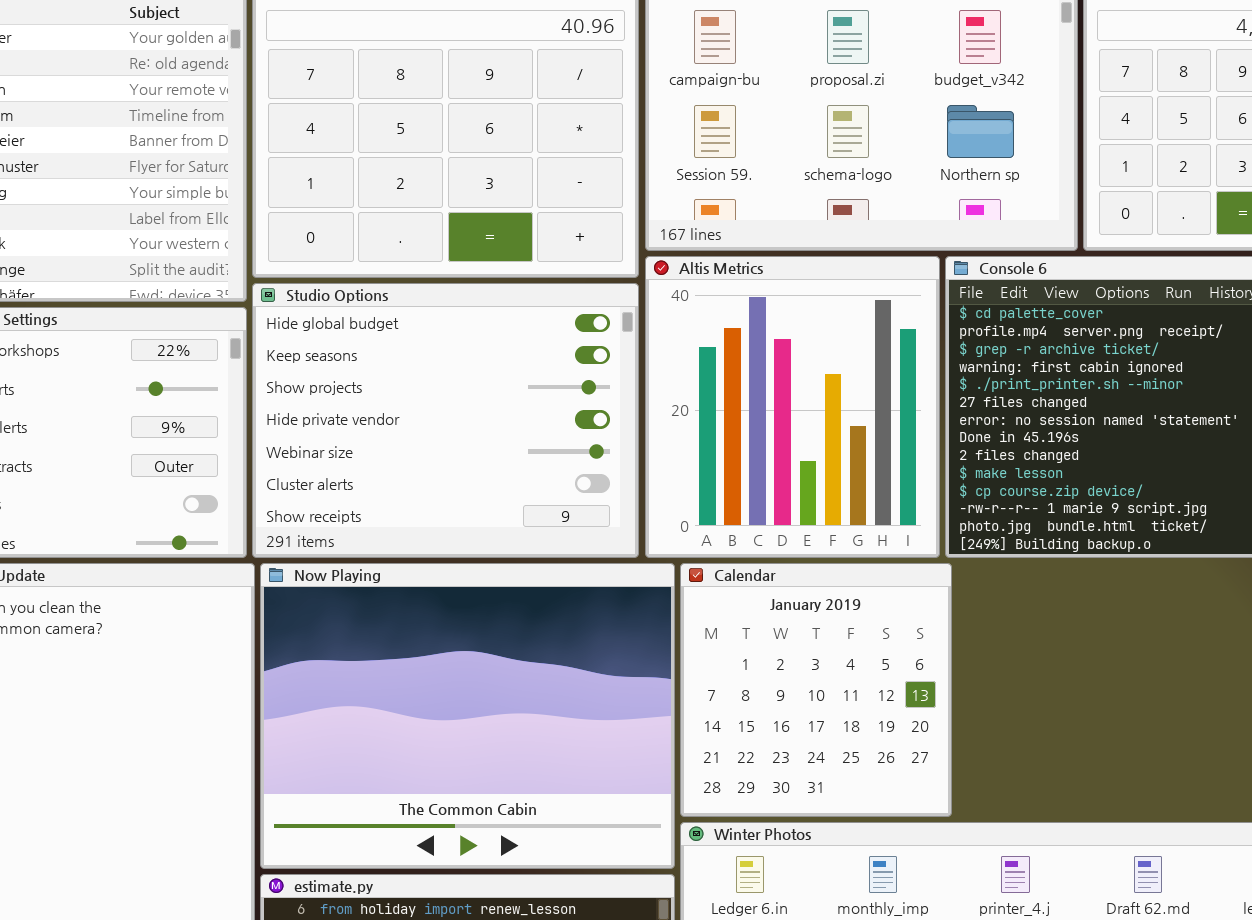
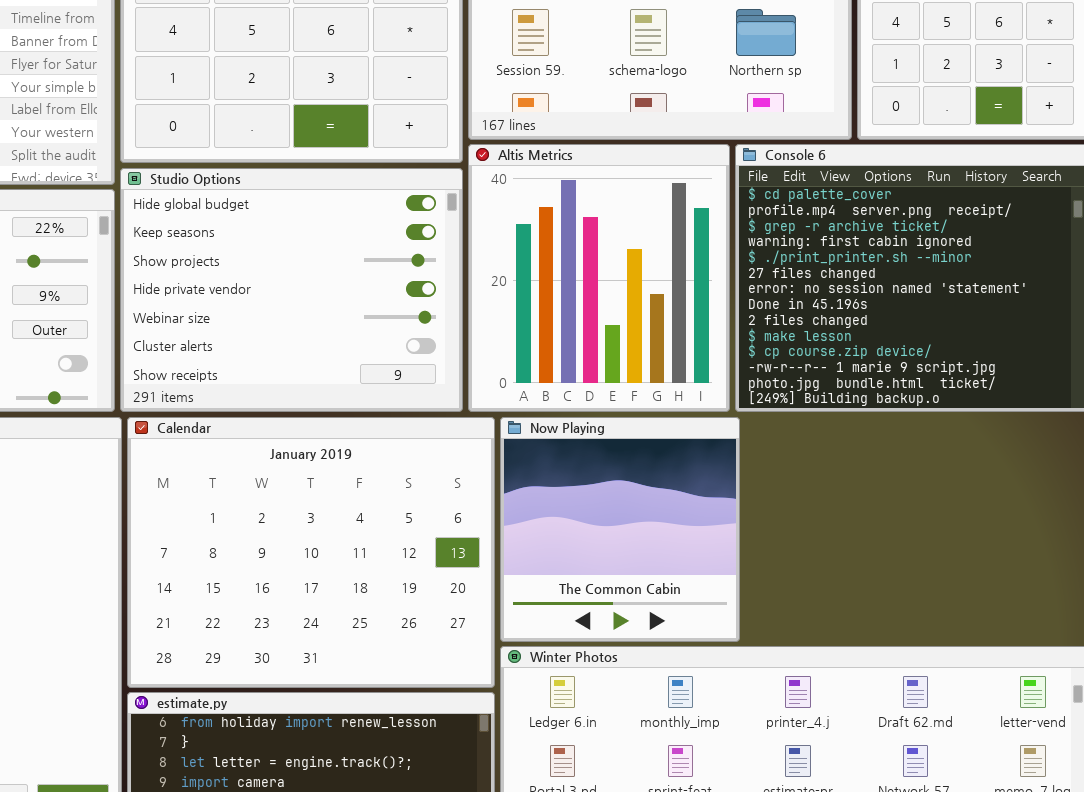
Now Playing: [260,563,675,869] -> [500,417,740,642], moved, resized
Calendar: [680,563,952,817] -> [127,417,495,688], moved, resized

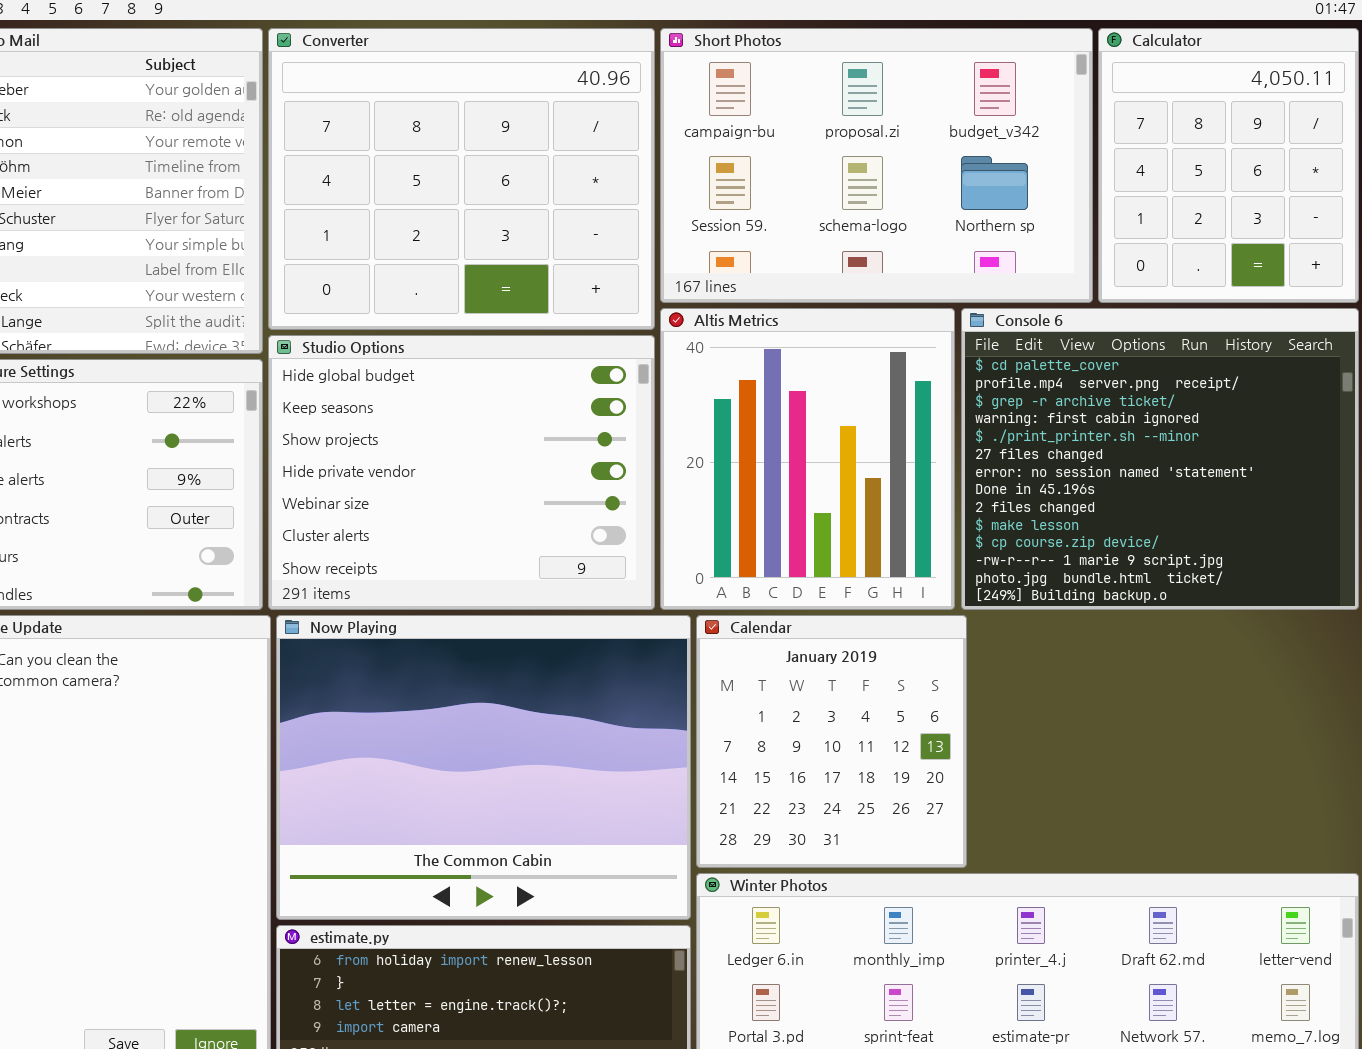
Calendar: [127,417,495,688] -> [696,615,967,868], moved, resized
Now Playing: [500,417,740,642] -> [276,615,691,920], moved, resized

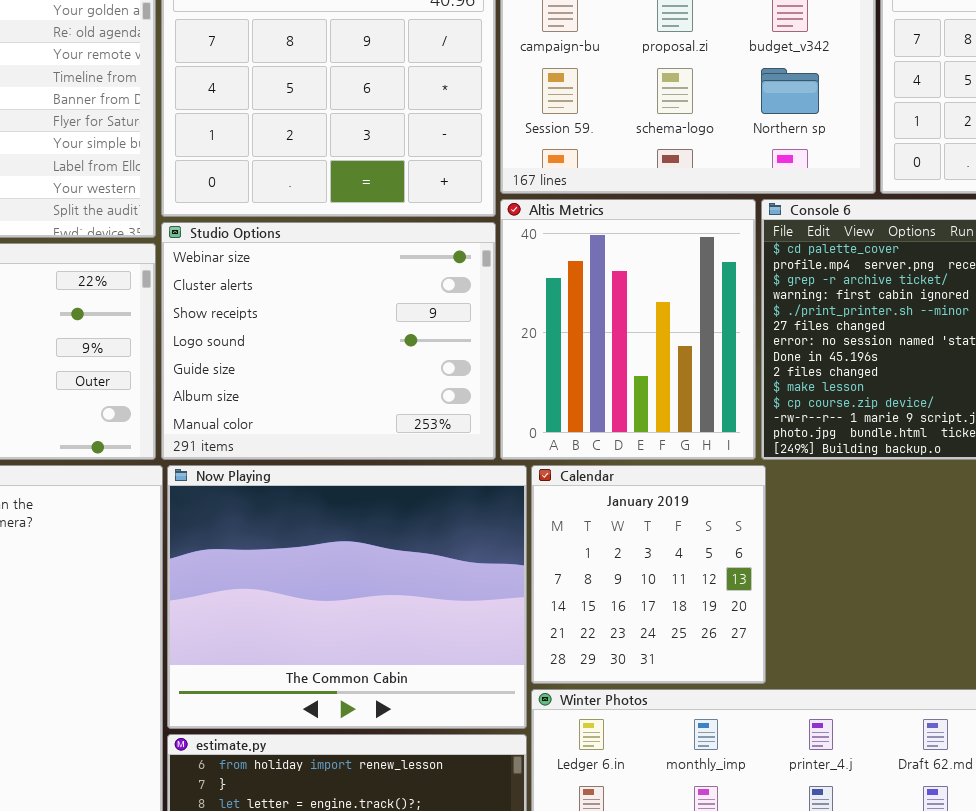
Studio Options: [268,335,655,610] -> [161,222,496,460], scrolled down 4 rows

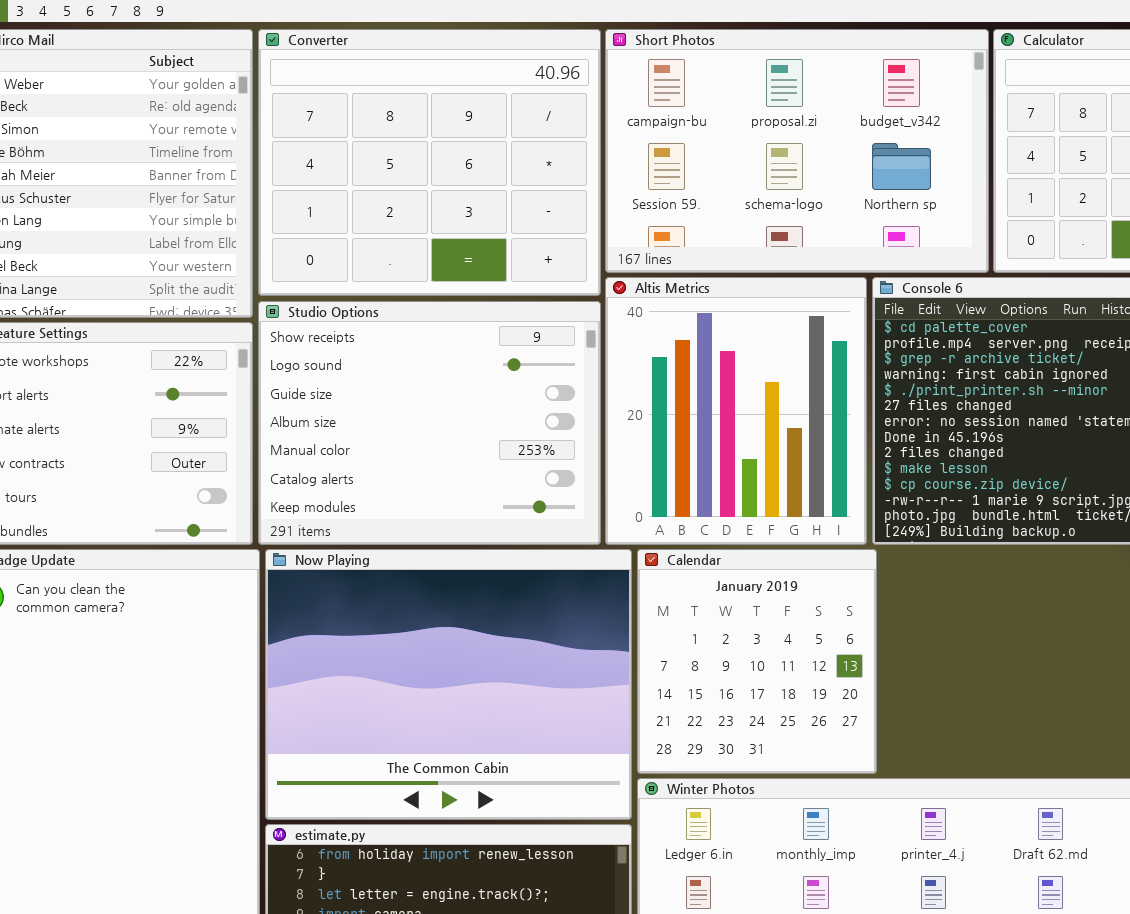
Studio Options: [161,222,496,460] -> [258,301,601,545], scrolled down 2 rows

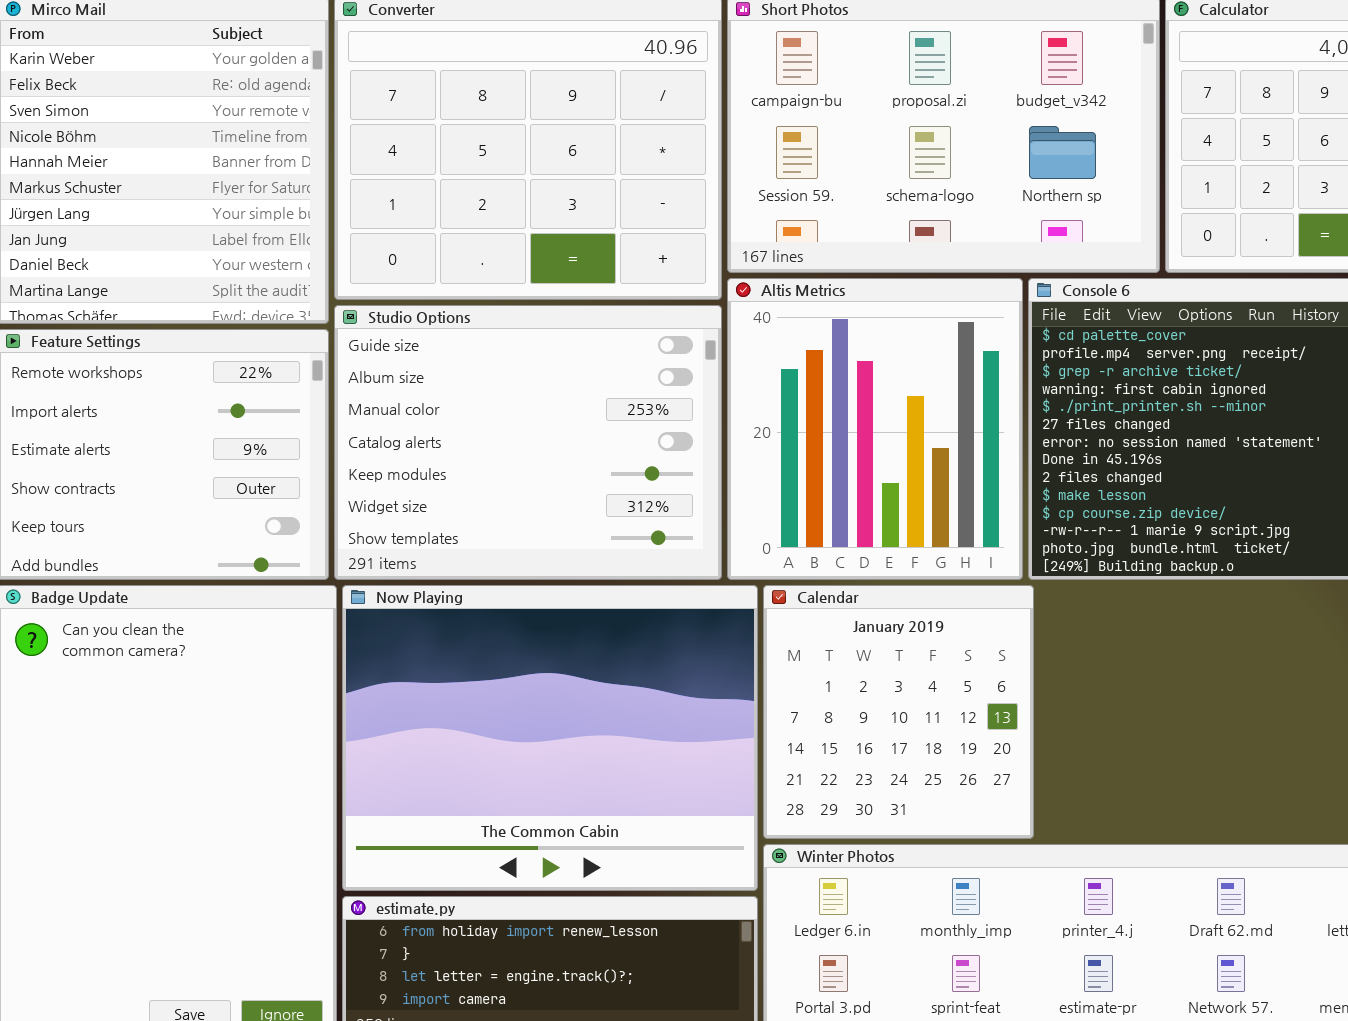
Studio Options: [258,301,601,545] -> [334,305,722,580], scrolled down 2 rows

